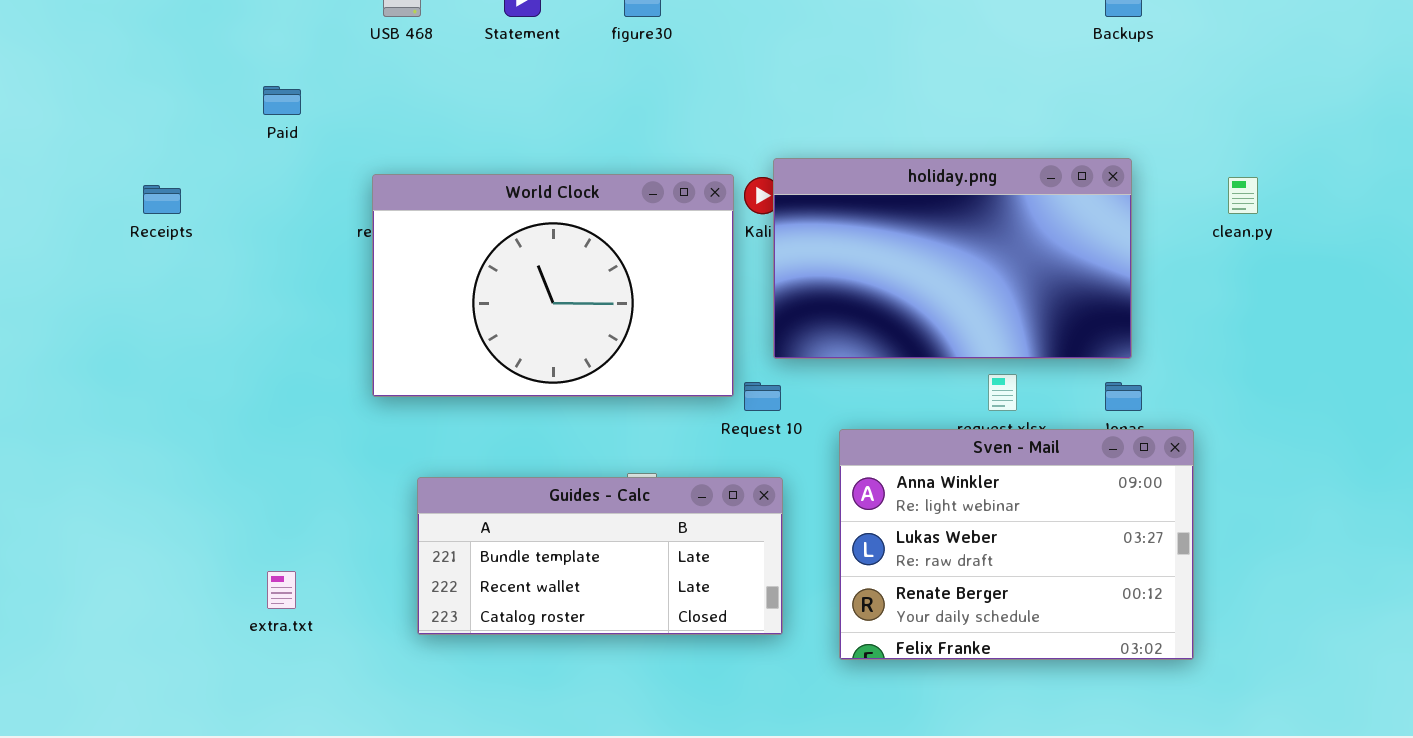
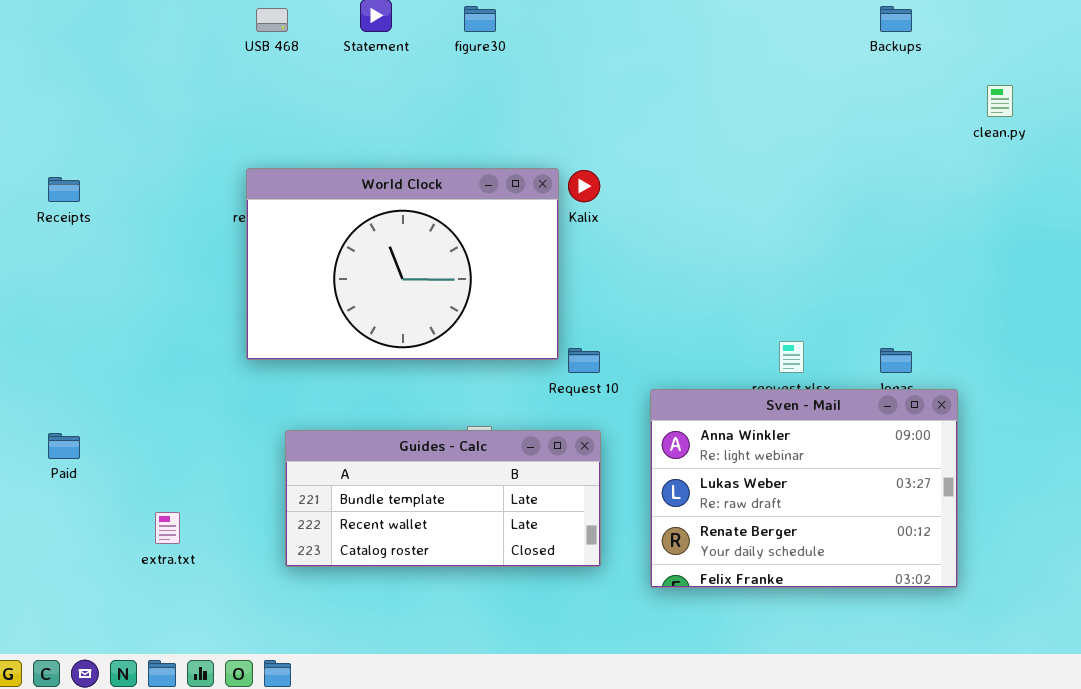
Paid: [263,86,301,115] -> [48,433,80,459], moved
holiday.png: [773,158,1132,359] -> none, closed
clean.py: [1228,177,1258,214] -> [987,85,1013,117], moved

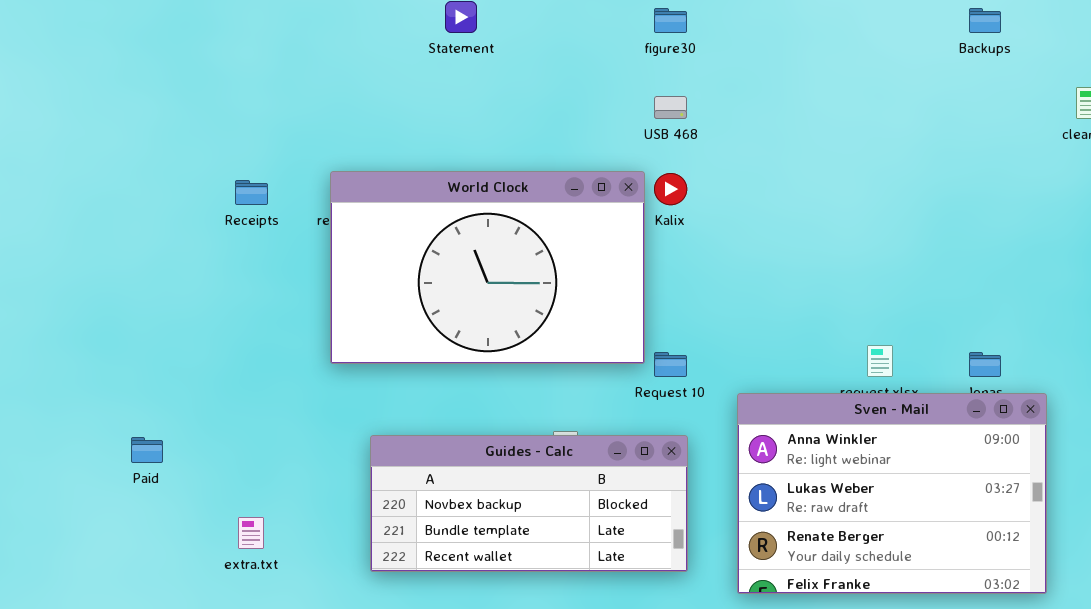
figure30: [464,6,496,32] -> [654,8,687,33], moved
USB 468: [256,8,288,32] -> [654,96,687,119], moved
Receipts: [48,177,80,202] -> [235,180,268,205], moved
Guides - Calc: [285,430,601,567] -> [370,435,688,572], scrolled up 1 row

